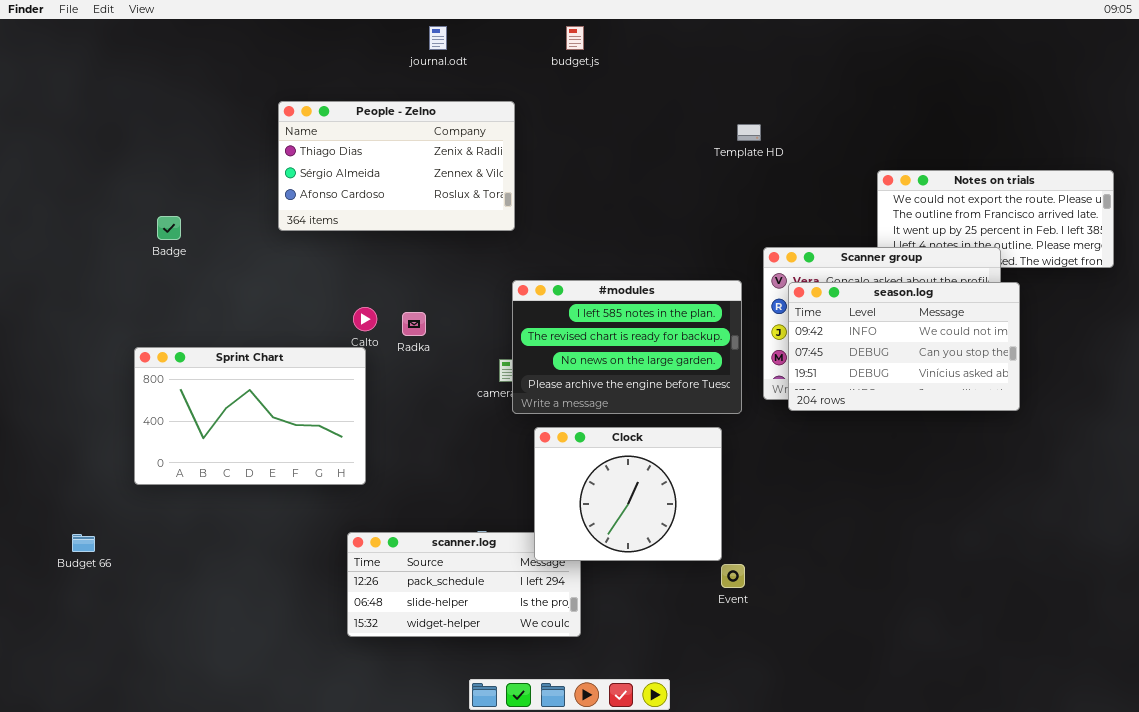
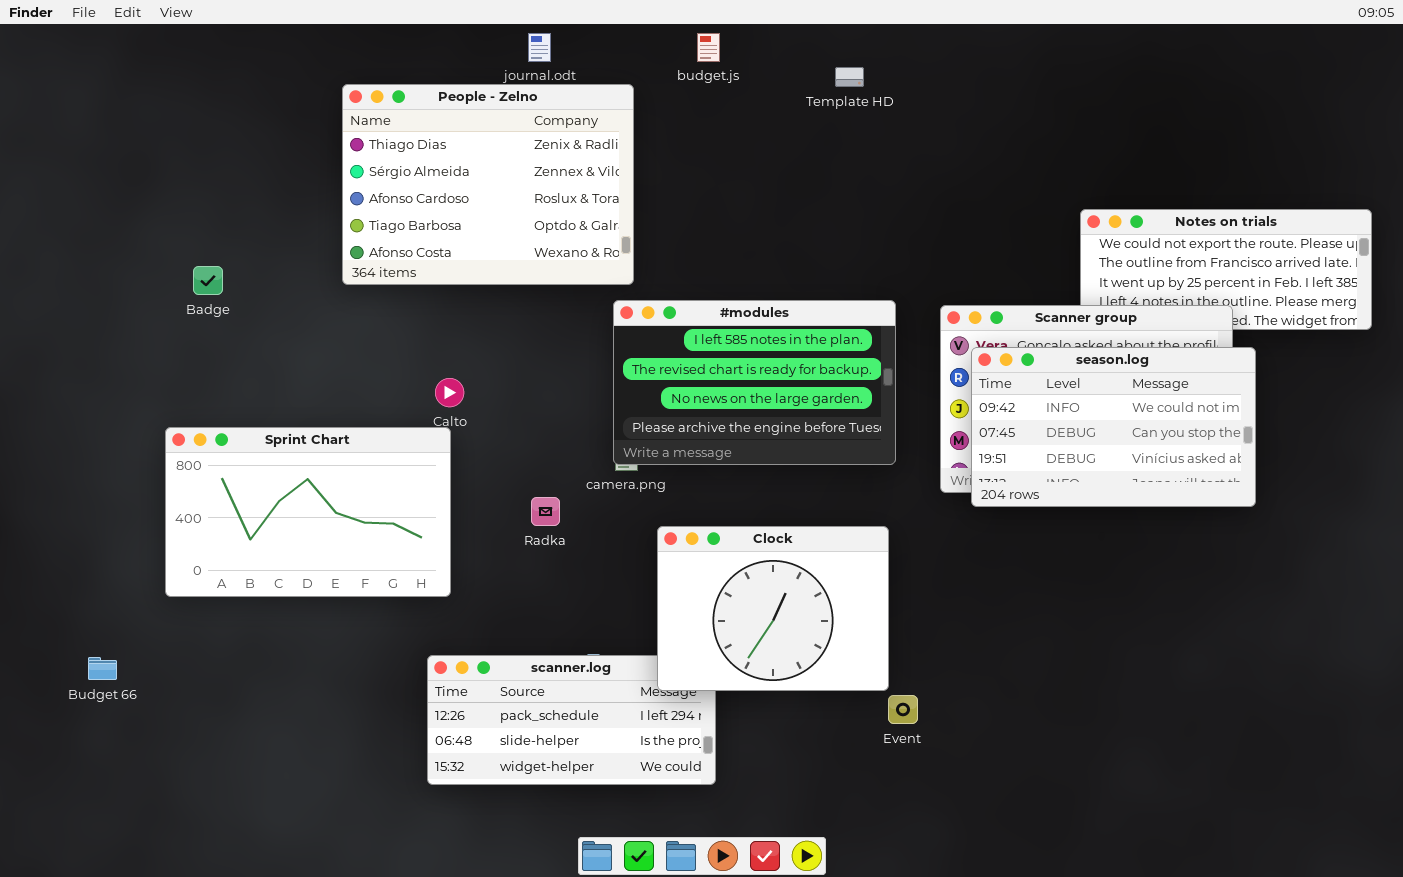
People - Zelno: [278,101,515,231] -> [342,84,634,285], resized
Template HD: [737,124,761,141] -> [835,67,864,87], moved
#modules: [512,280,742,414] -> [613,300,896,465], moved
Radka: [402,312,426,336] -> [531,497,560,526], moved

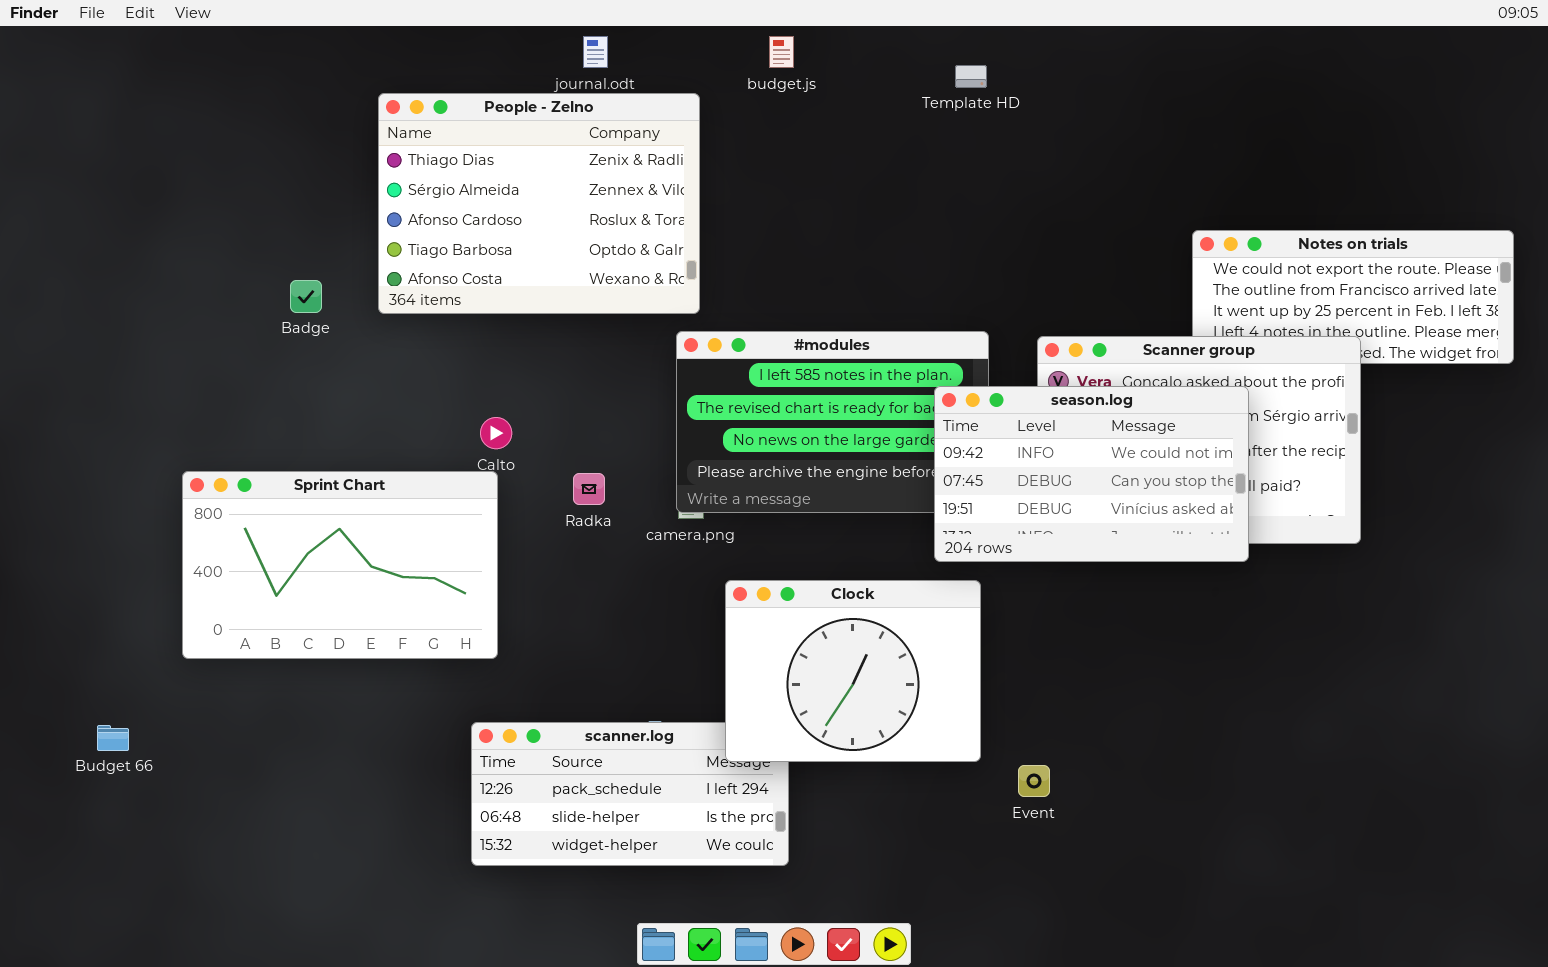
Template HD: [835,67,864,87] -> [955,65,987,88], moved
Badge: [193,266,223,295] -> [290,280,322,313], moved
season.log: [971,347,1256,507] -> [934,386,1249,562], moved
Radka: [531,497,560,526] -> [573,473,605,505], moved
Event: [888,695,918,724] -> [1018,765,1050,797], moved

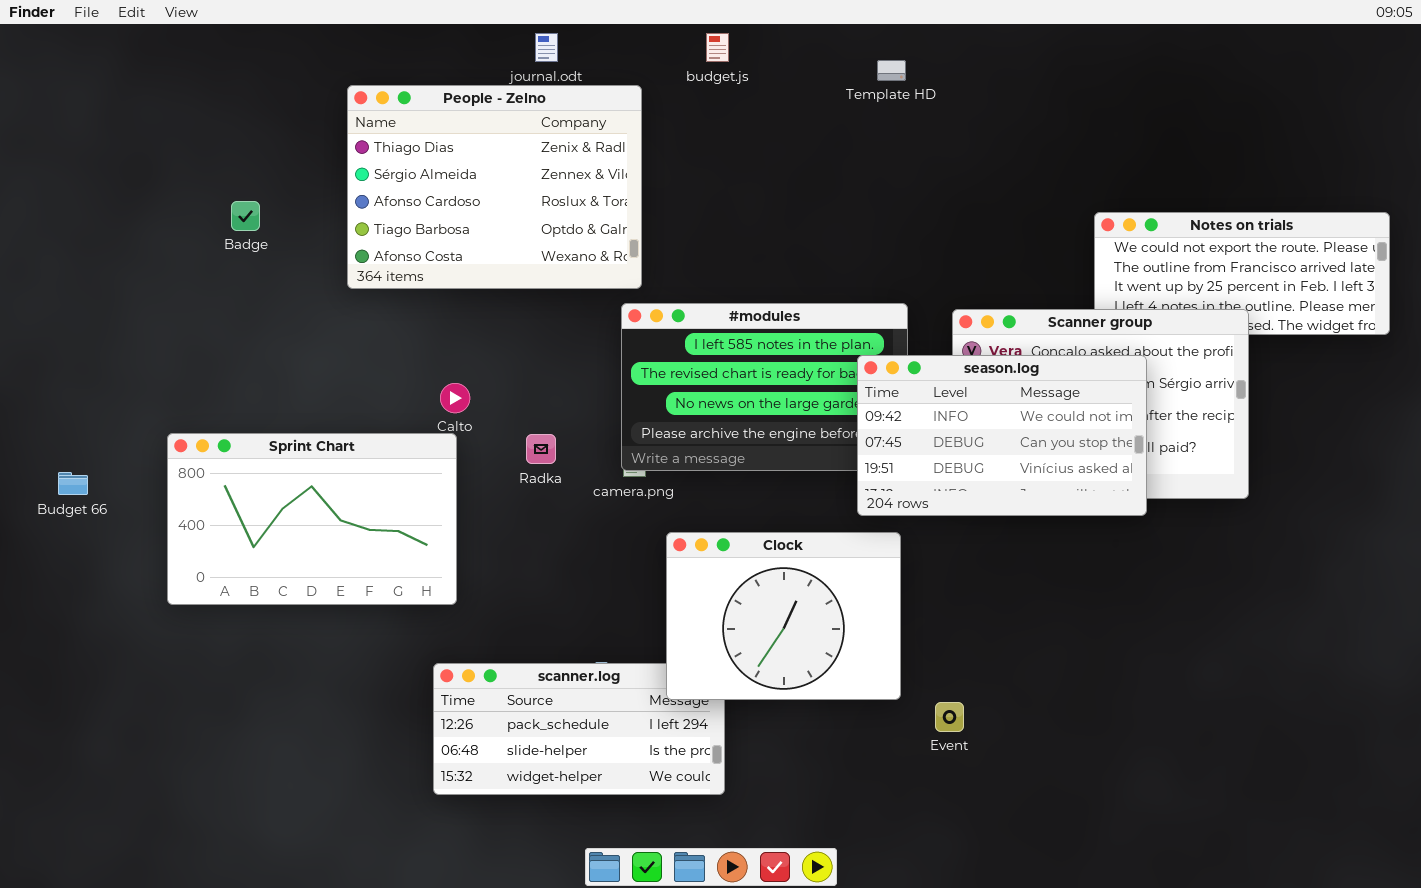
Badge: [290,280,322,313] -> [231,201,260,231], moved
Budget 66: [97,725,129,751] -> [58,472,88,495], moved

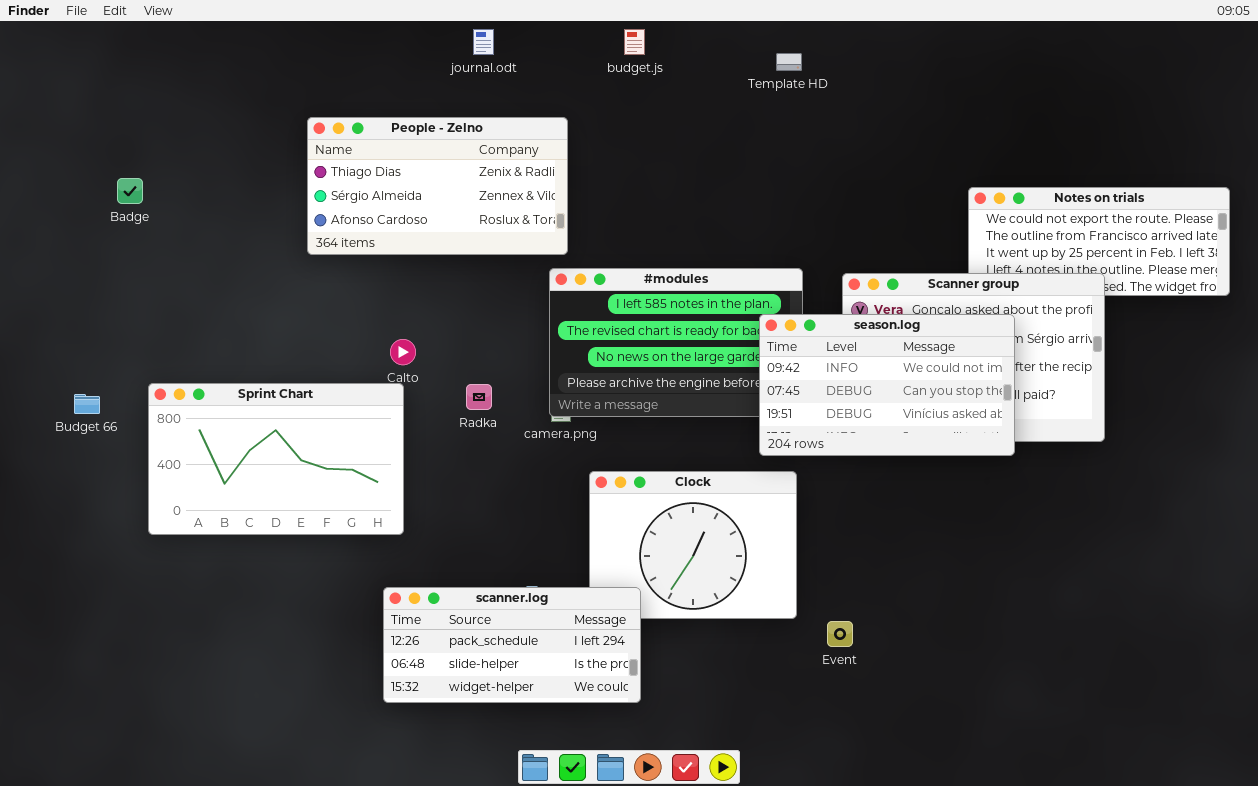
People - Zelno: [347,85,642,289] -> [307,117,568,255], resized
Badge: [231,201,260,231] -> [117,178,143,204], moved
Budget 66: [58,472,88,495] -> [74,394,100,414], moved
scanner.log: [433,663,725,795] -> [383,587,641,703], raised

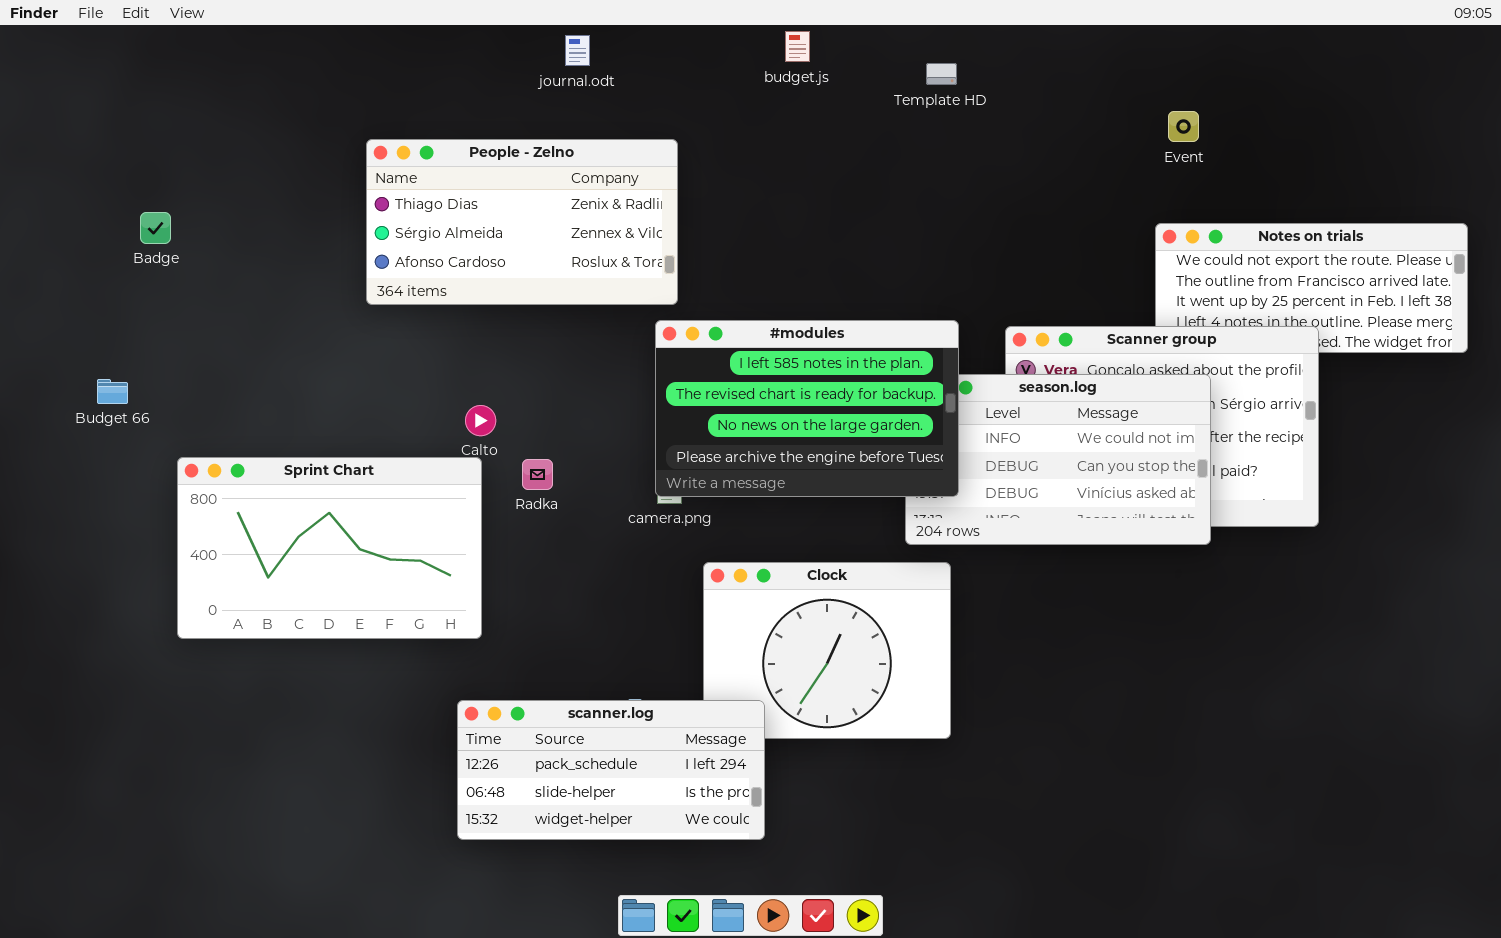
budget.js: [624,29,645,55] -> [785,31,810,62], moved
#modules: [549,268,803,417] -> [655,320,959,497], raised
Radka: [466,384,492,410] -> [522,459,553,490], moved
Budget 66: [74,394,100,414] -> [97,379,128,404], moved
Event: [827,621,853,647] -> [1168,111,1199,142], moved

